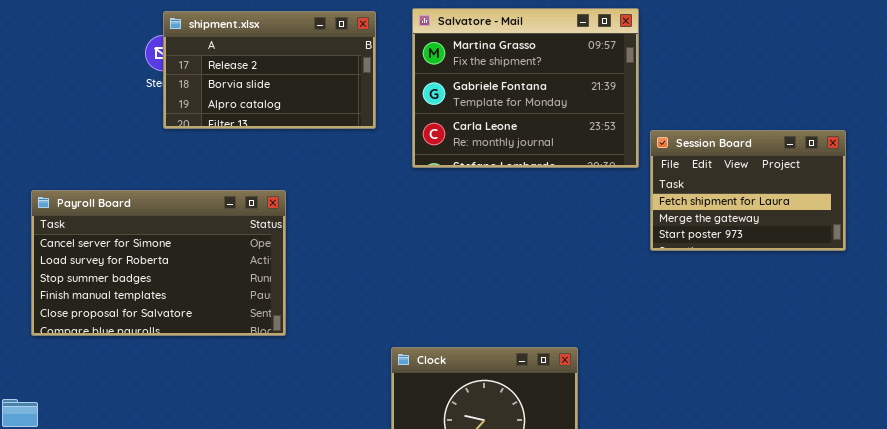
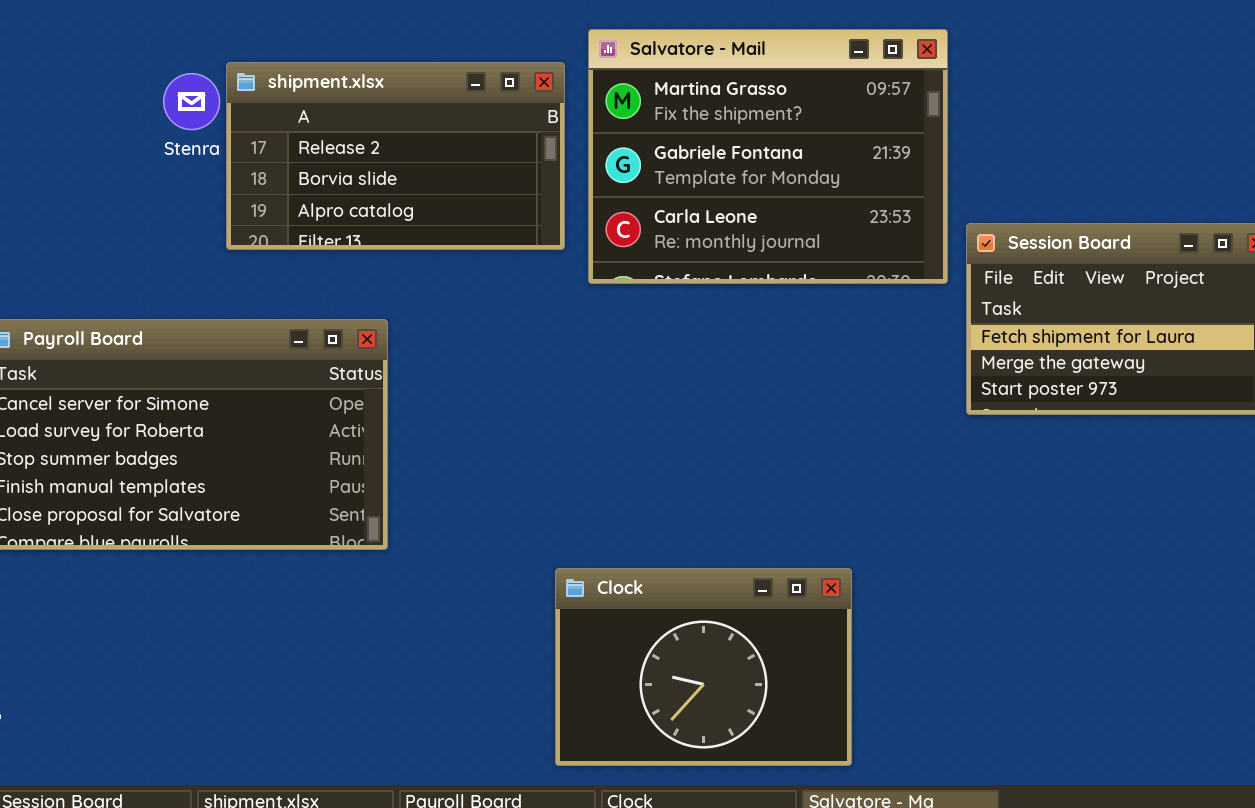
shipment.xlsx: [163,11,376,129] -> [226,62,565,250], moved

